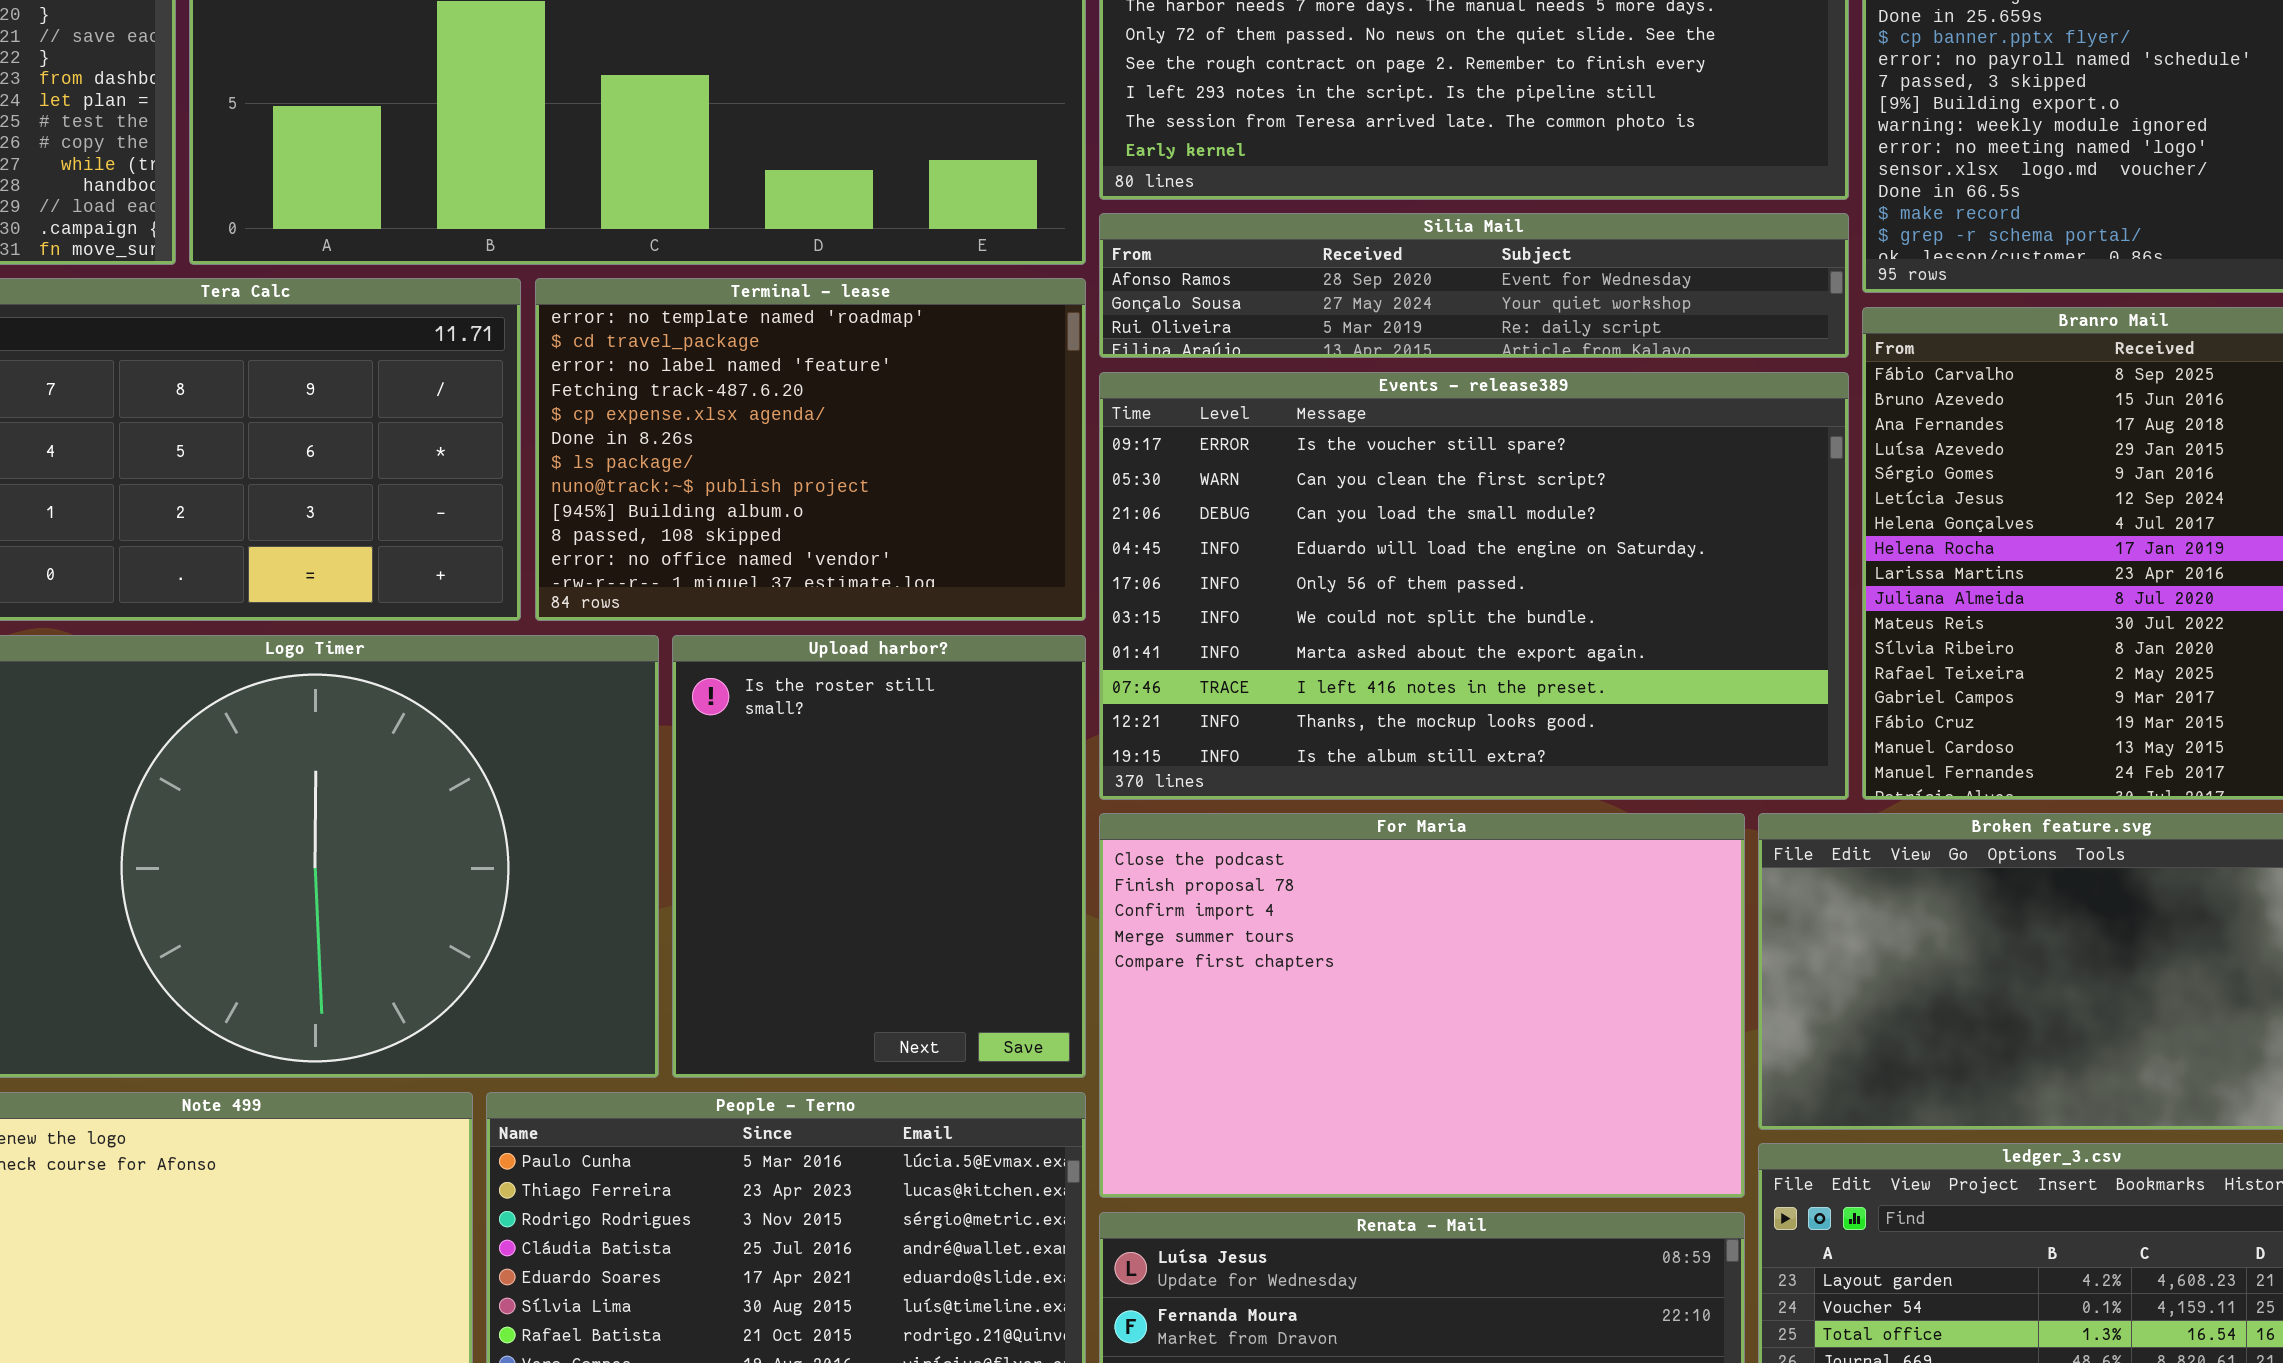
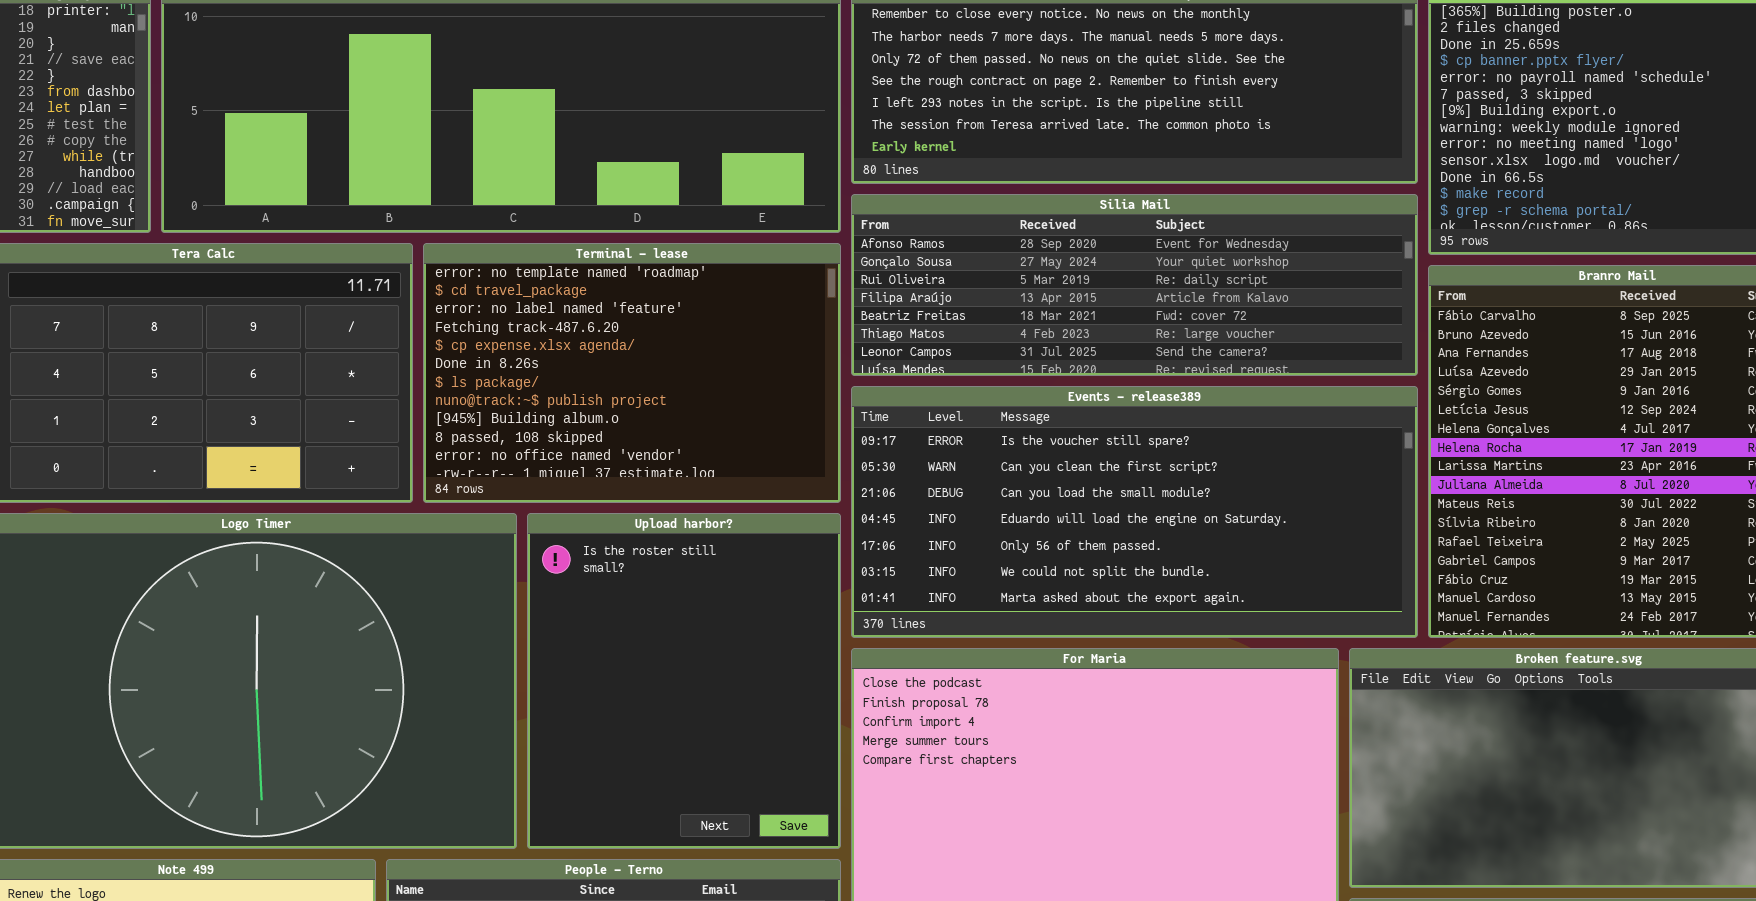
Silia Mail: [1099,213,1849,358] -> [851,194,1418,376], resized
Events - release389: [1099,372,1849,800] -> [851,386,1418,638], resized

